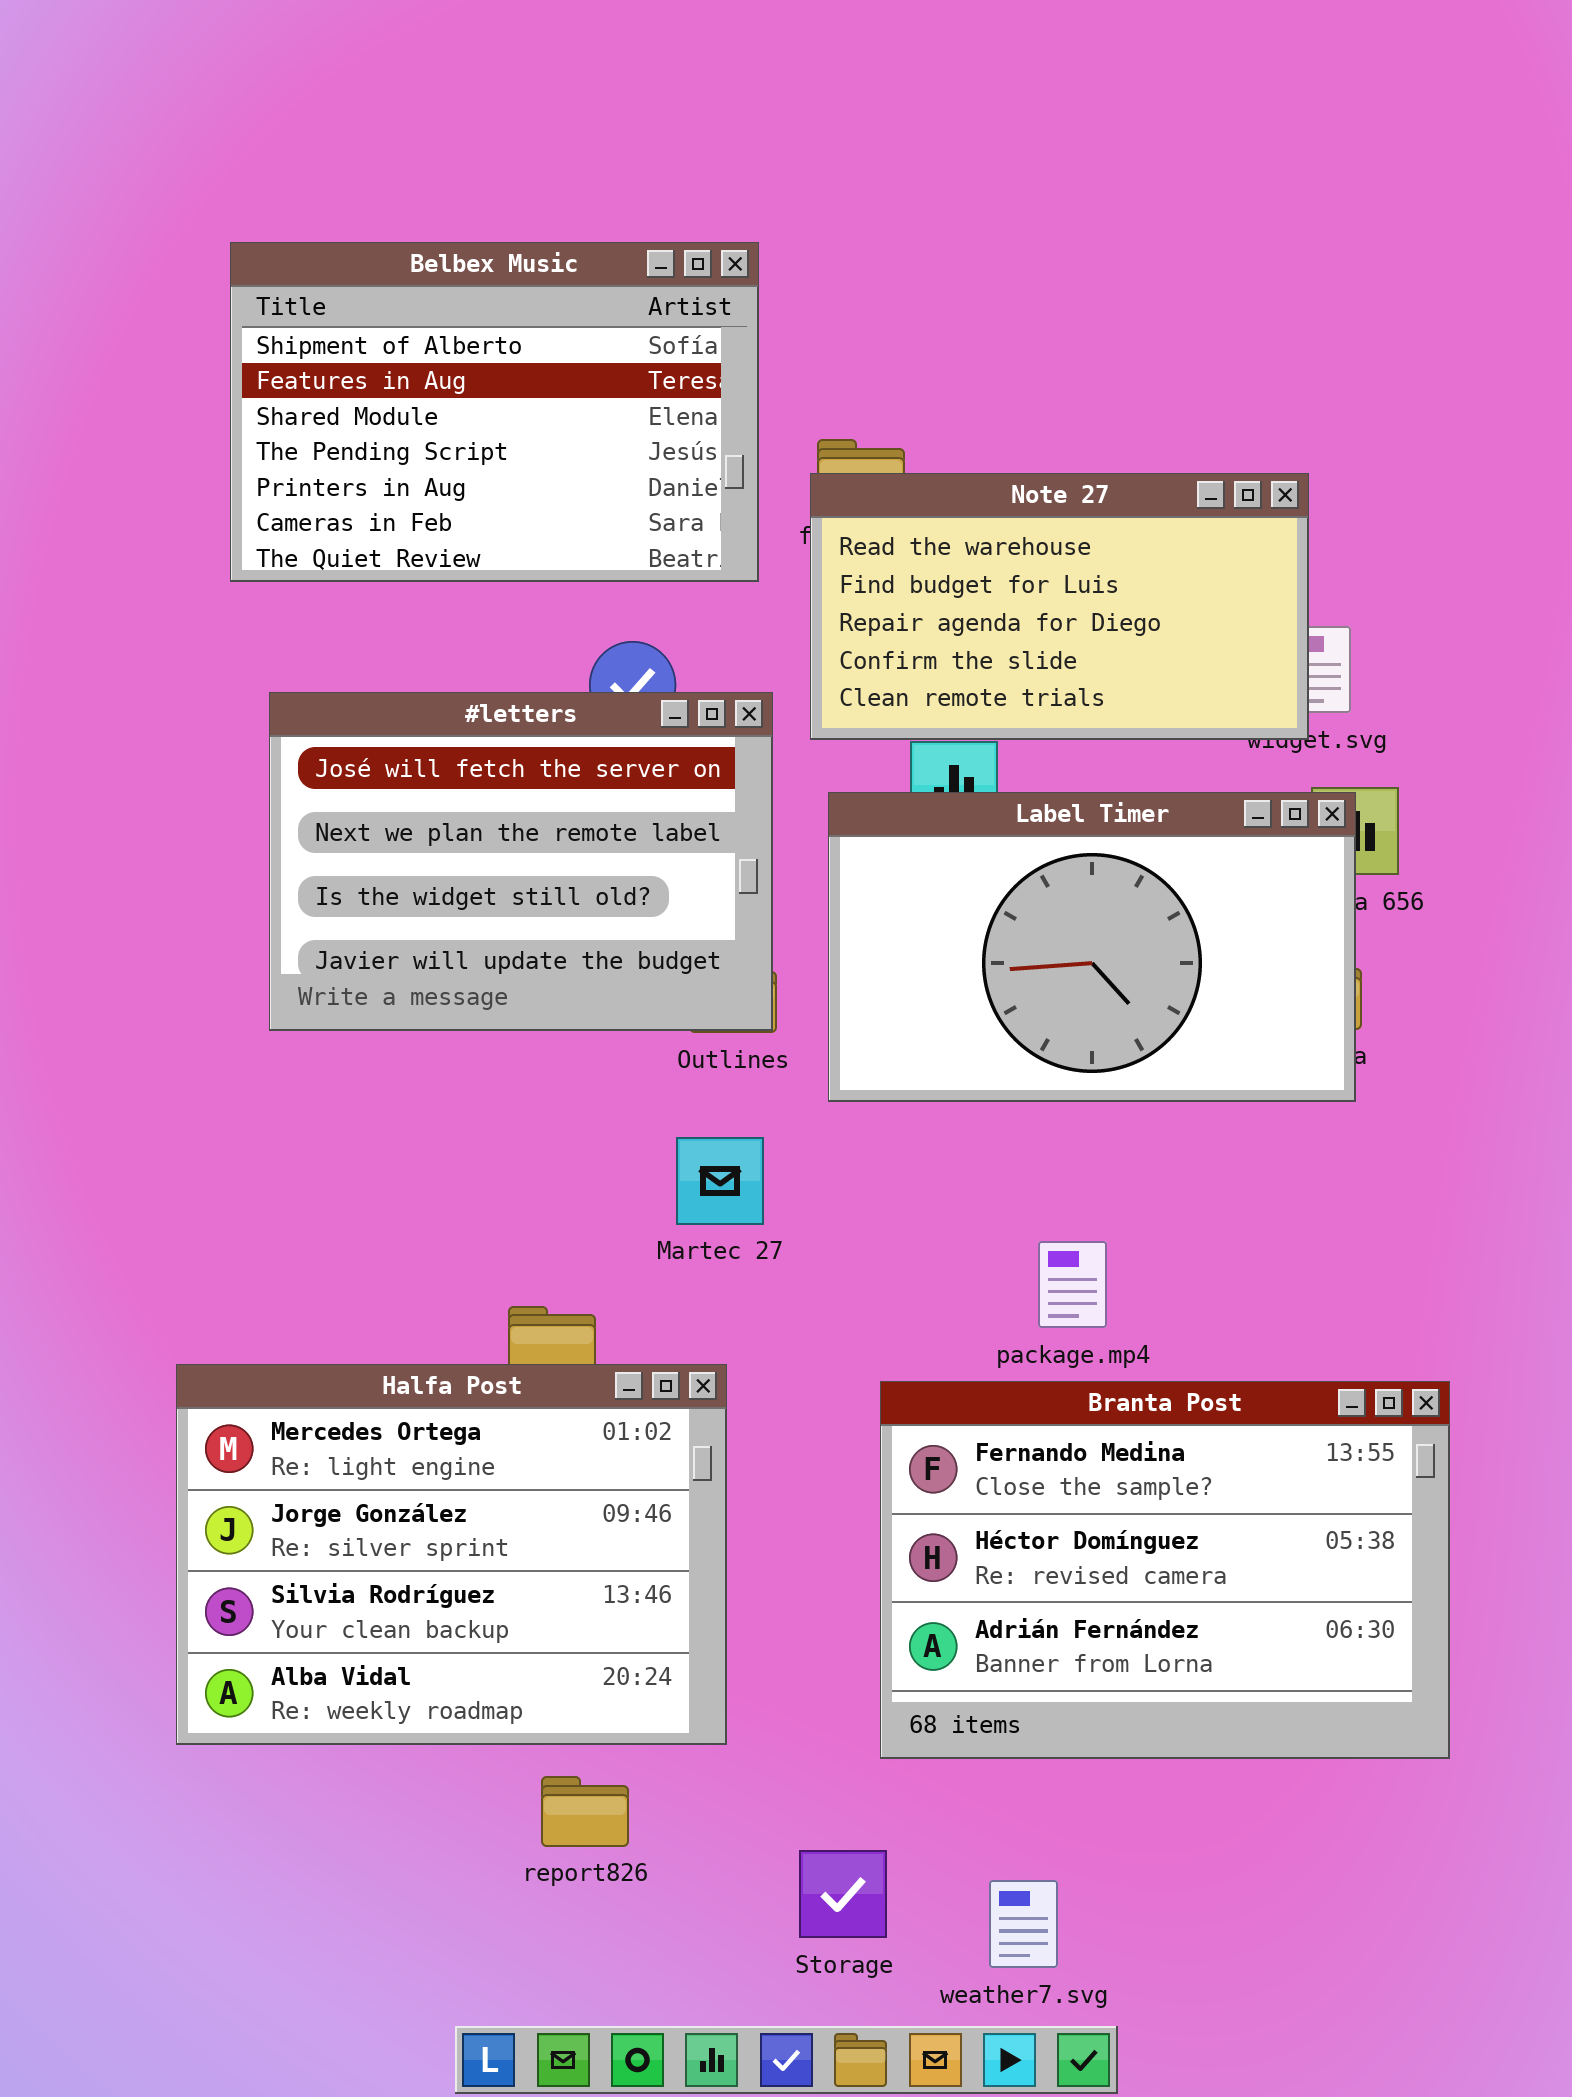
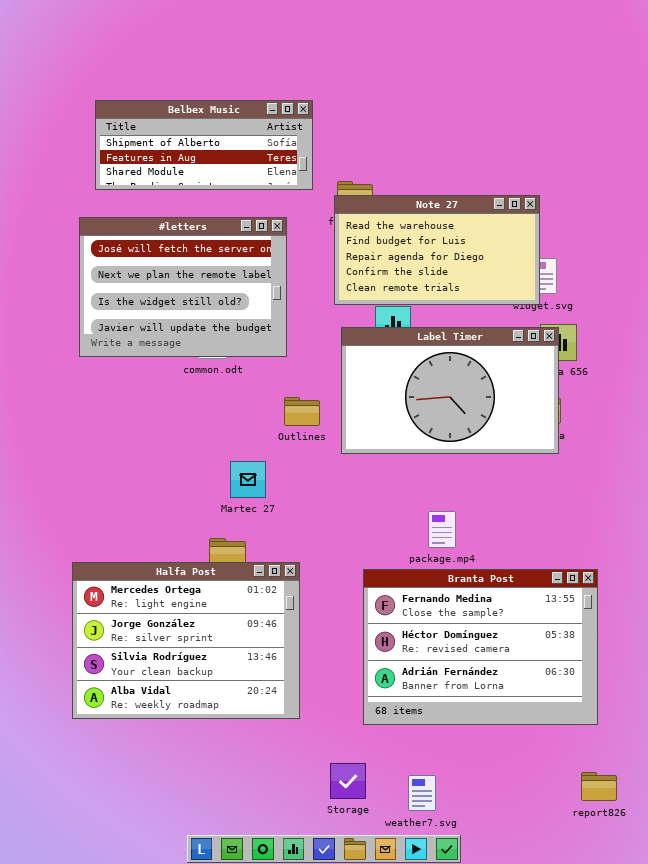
Belbex Music: [230,242,759,582] -> [95,100,313,190], resized
#letters: [269,692,773,1031] -> [79,217,287,357], moved
Martec 27: [676,1137,764,1225] -> [230,461,266,498], moved
report826: [541,1776,629,1847] -> [581,772,617,801], moved

